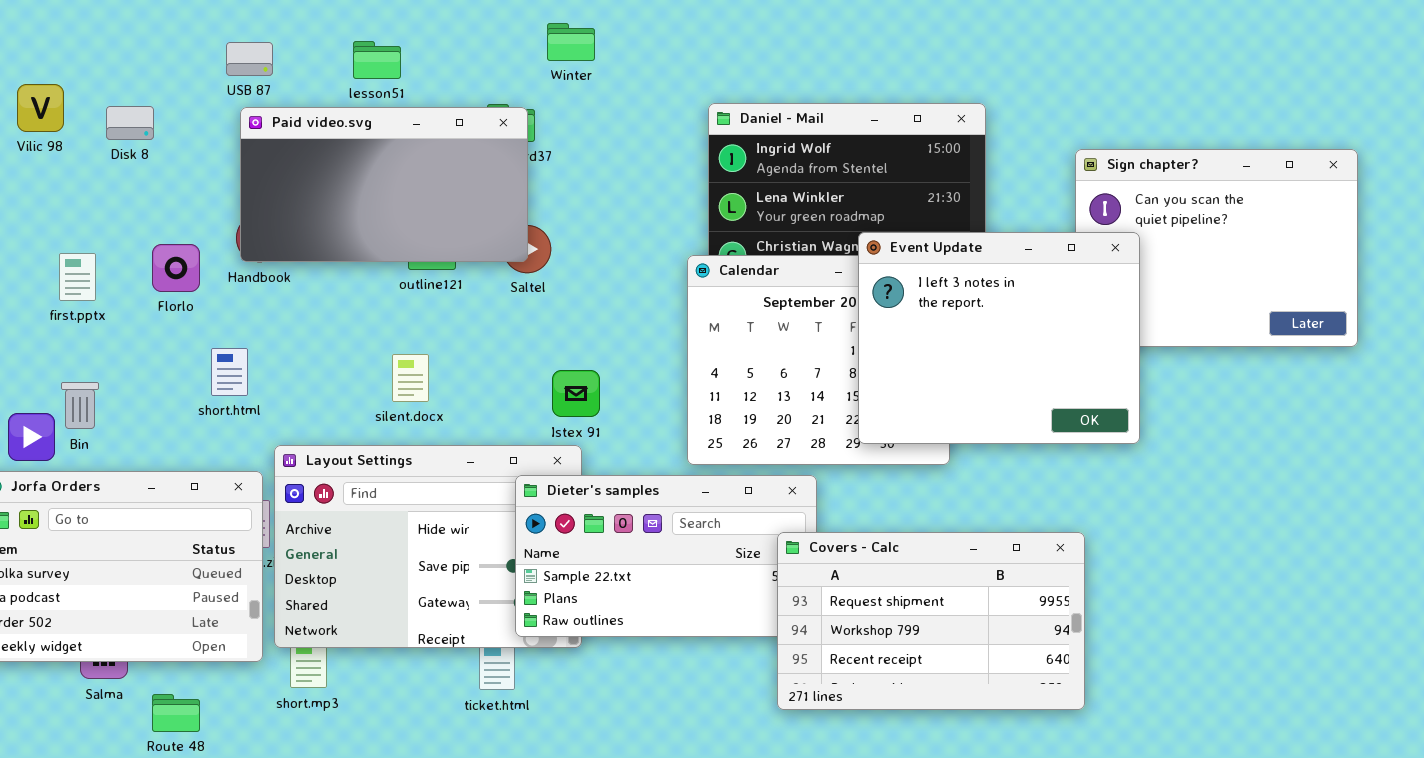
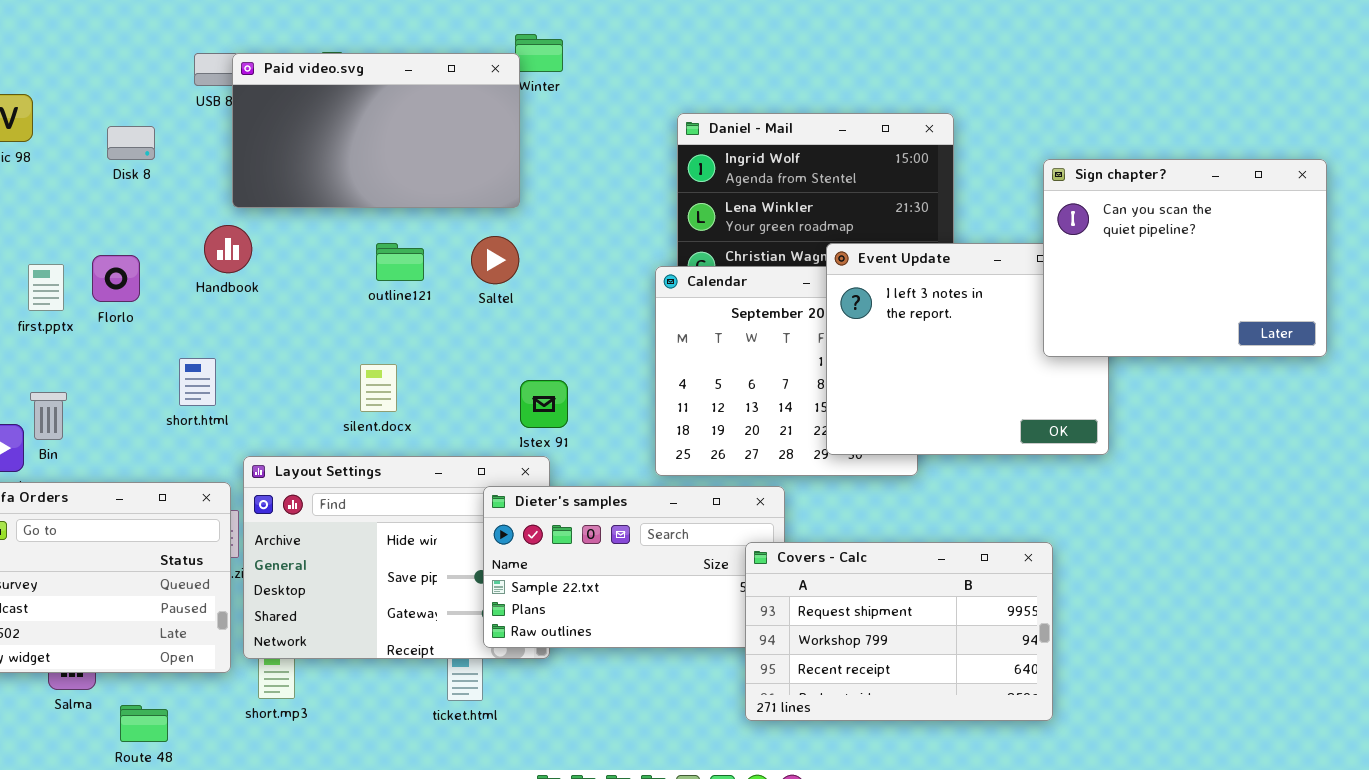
Disk 8: [106,106,154,140] -> [107,126,155,160], moved
Paid video.svg: [240,107,528,262] -> [232,53,520,208], moved
Sign chapter?: [1075,149,1358,347] -> [1043,159,1327,357], raised
Florlo: [152,244,200,292] -> [92,255,140,302], moved

